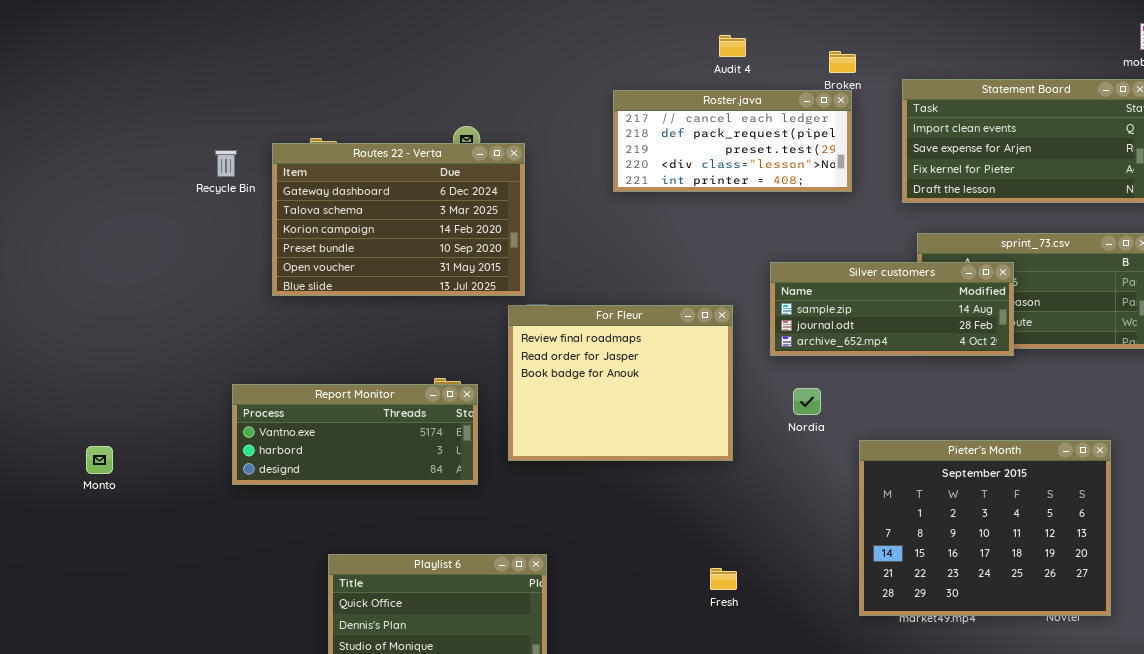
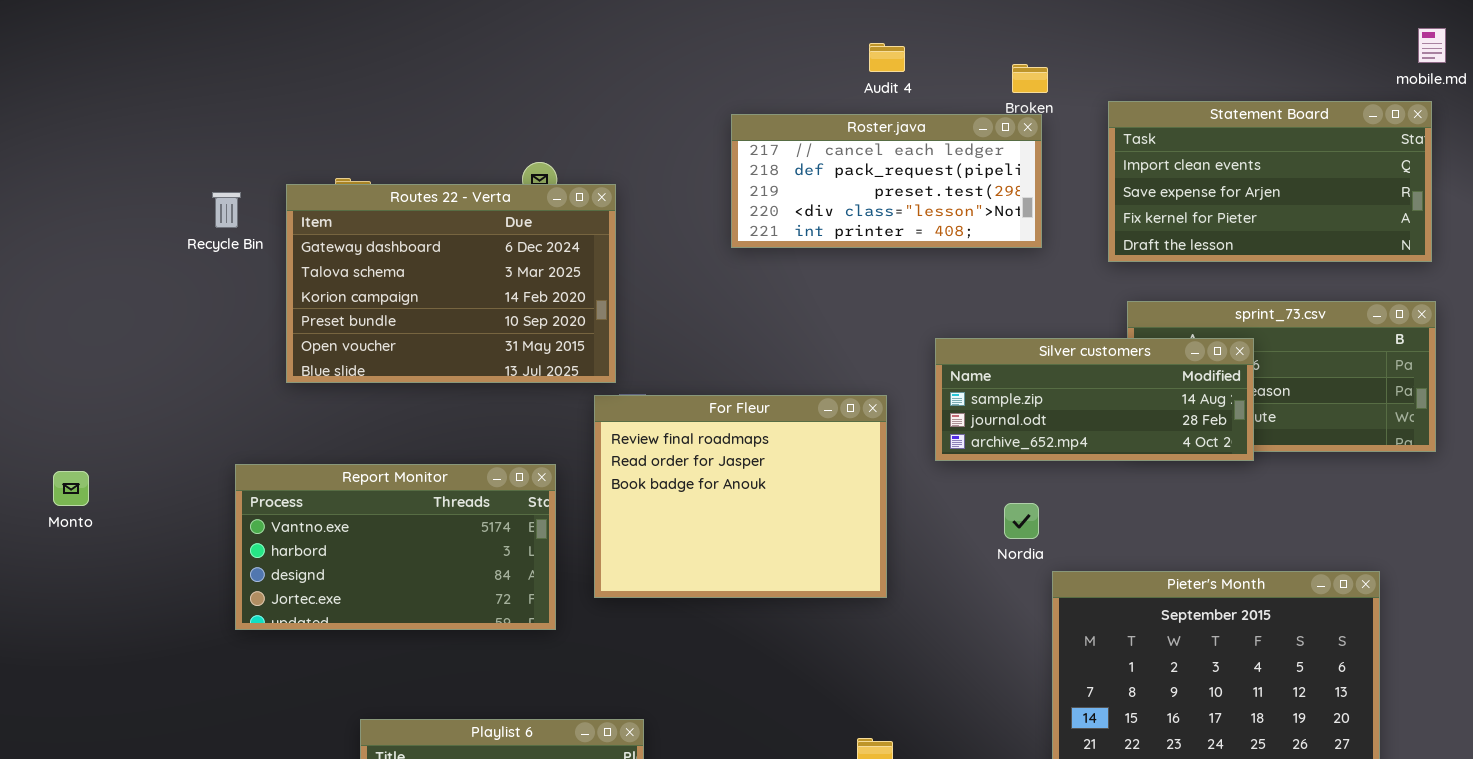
Report Monitor: [232,384,478,485] -> [235,464,556,630], resized
Nordia: [793,388,821,415] -> [1004,503,1039,539], moved
Monto: [86,446,113,474] -> [53,471,89,506], moved

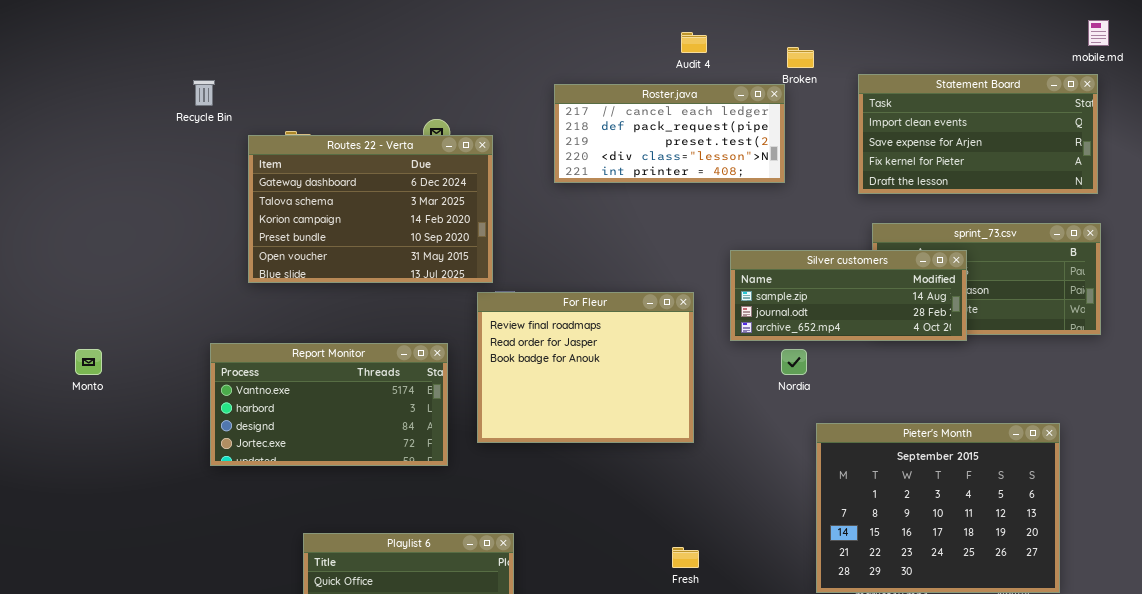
Roster.java: [731,114,1042,248] -> [554,84,785,183], moved
Recycle Bin: [212,192,241,228] -> [193,80,215,106], moved
Nordia: [1004,503,1039,539] -> [781,349,807,375], moved

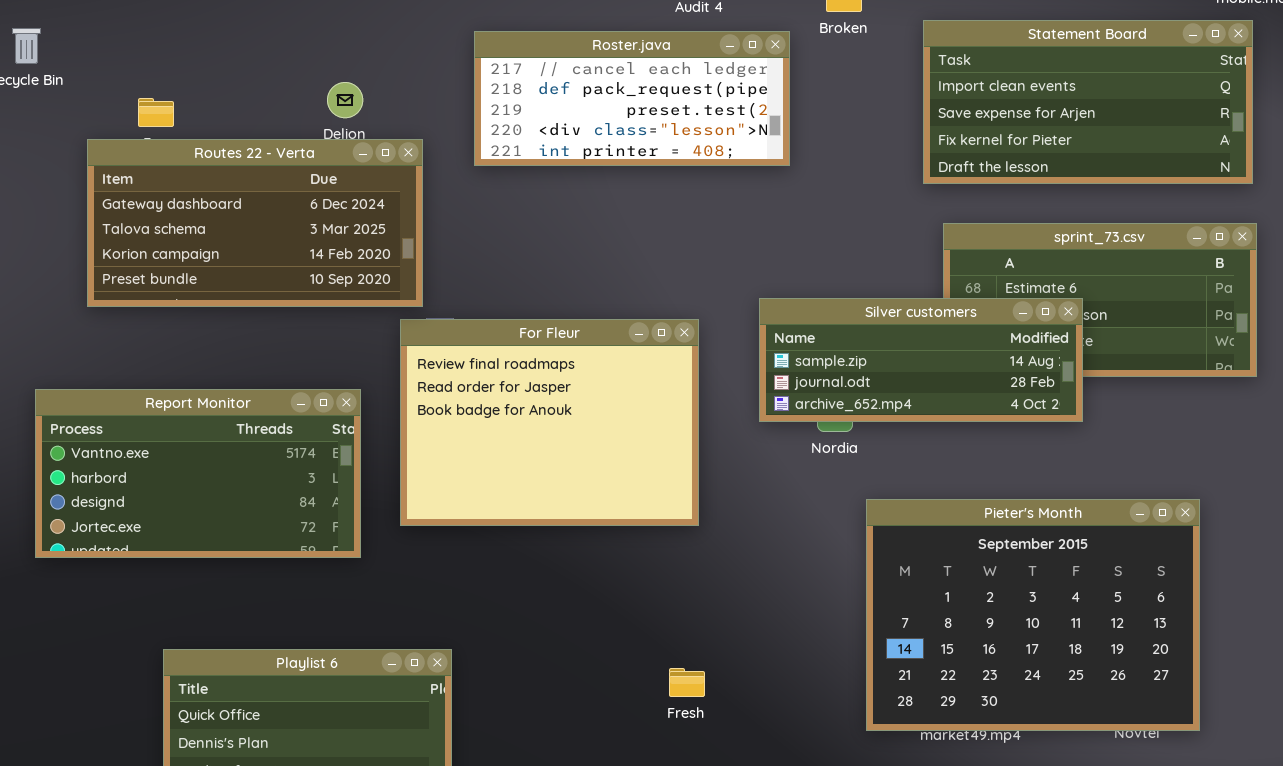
Roster.java: [554,84,785,183] -> [474,31,790,166], moved
Routes 22 - Verta: [248,135,493,283] -> [87,139,423,307], resized
Silver customers: [730,250,967,341] -> [759,298,1083,422], moved

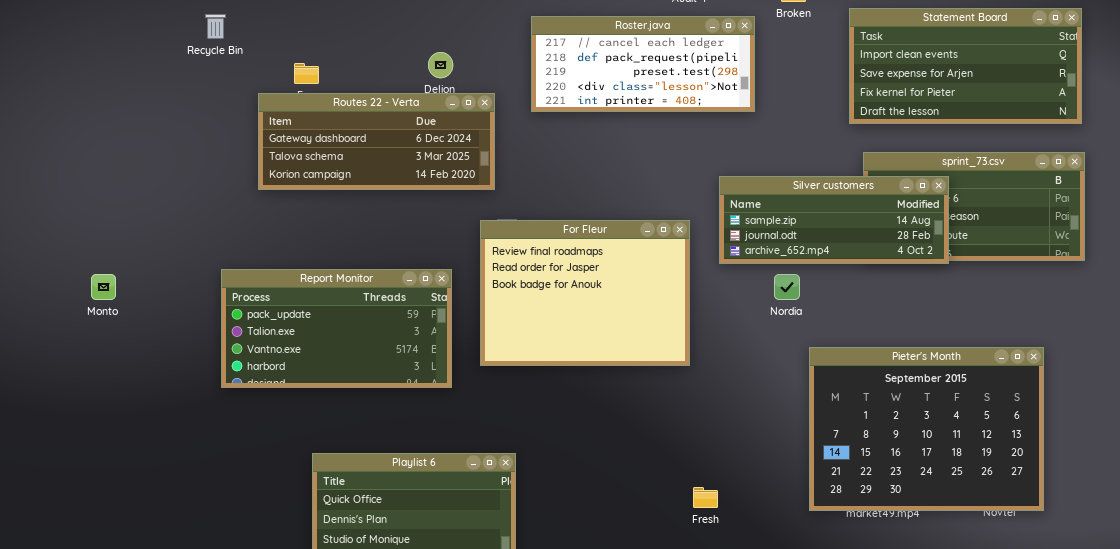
Routes 22 - Verta: [87,139,423,307] -> [258,93,495,190], resized
Silver customers: [759,298,1083,422] -> [719,176,949,264], moved
Report Monitor: [35,389,361,558] -> [221,269,452,388], scrolled up 2 rows
Fresh: [669,668,705,697] -> [693,487,718,508], moved

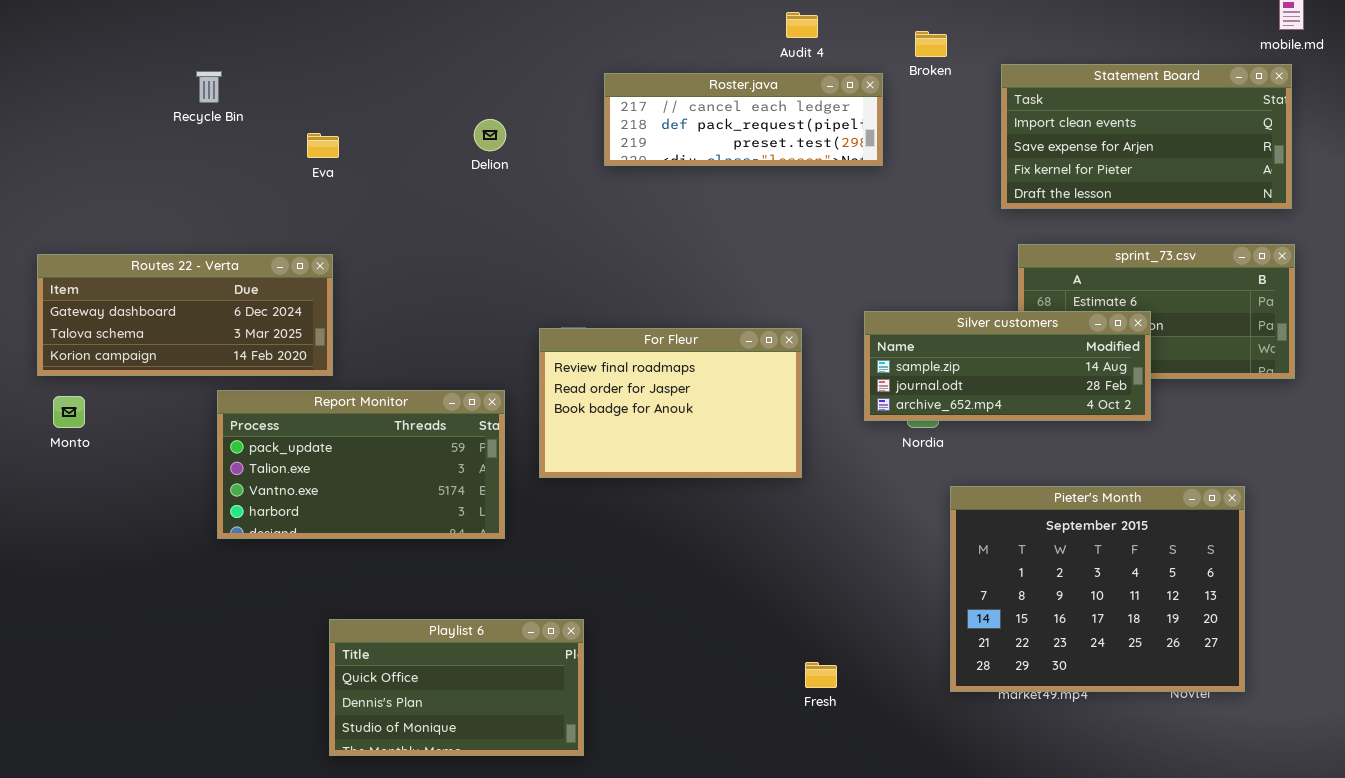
Roster.java: [531,16,755,112] -> [604,73,883,166], resized
Routes 22 - Verta: [258,93,495,190] -> [37,254,333,376], moved
Silver customers: [719,176,949,264] -> [864,311,1151,421], moved
For Fleur: [480,220,690,366] -> [539,328,802,478], resized

